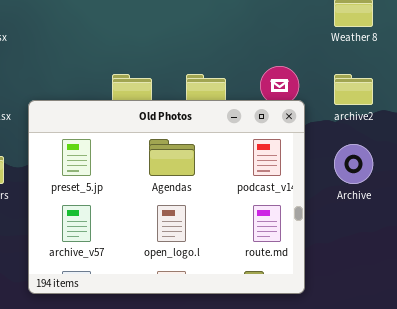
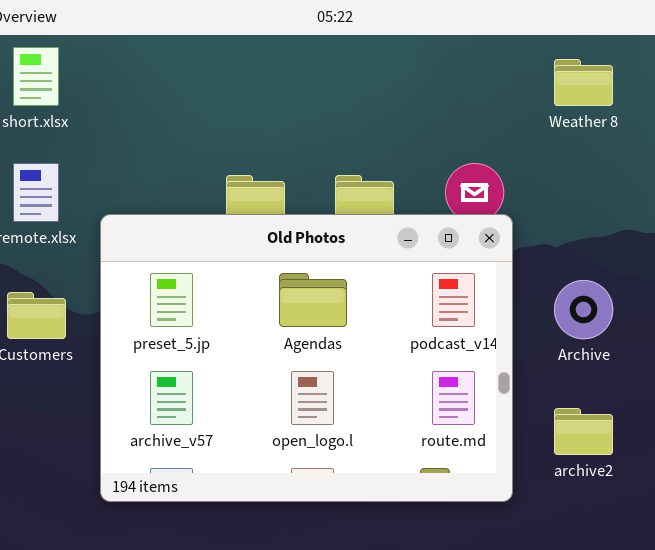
archive2: [334,74,373,105] -> [554,408,613,455], moved

